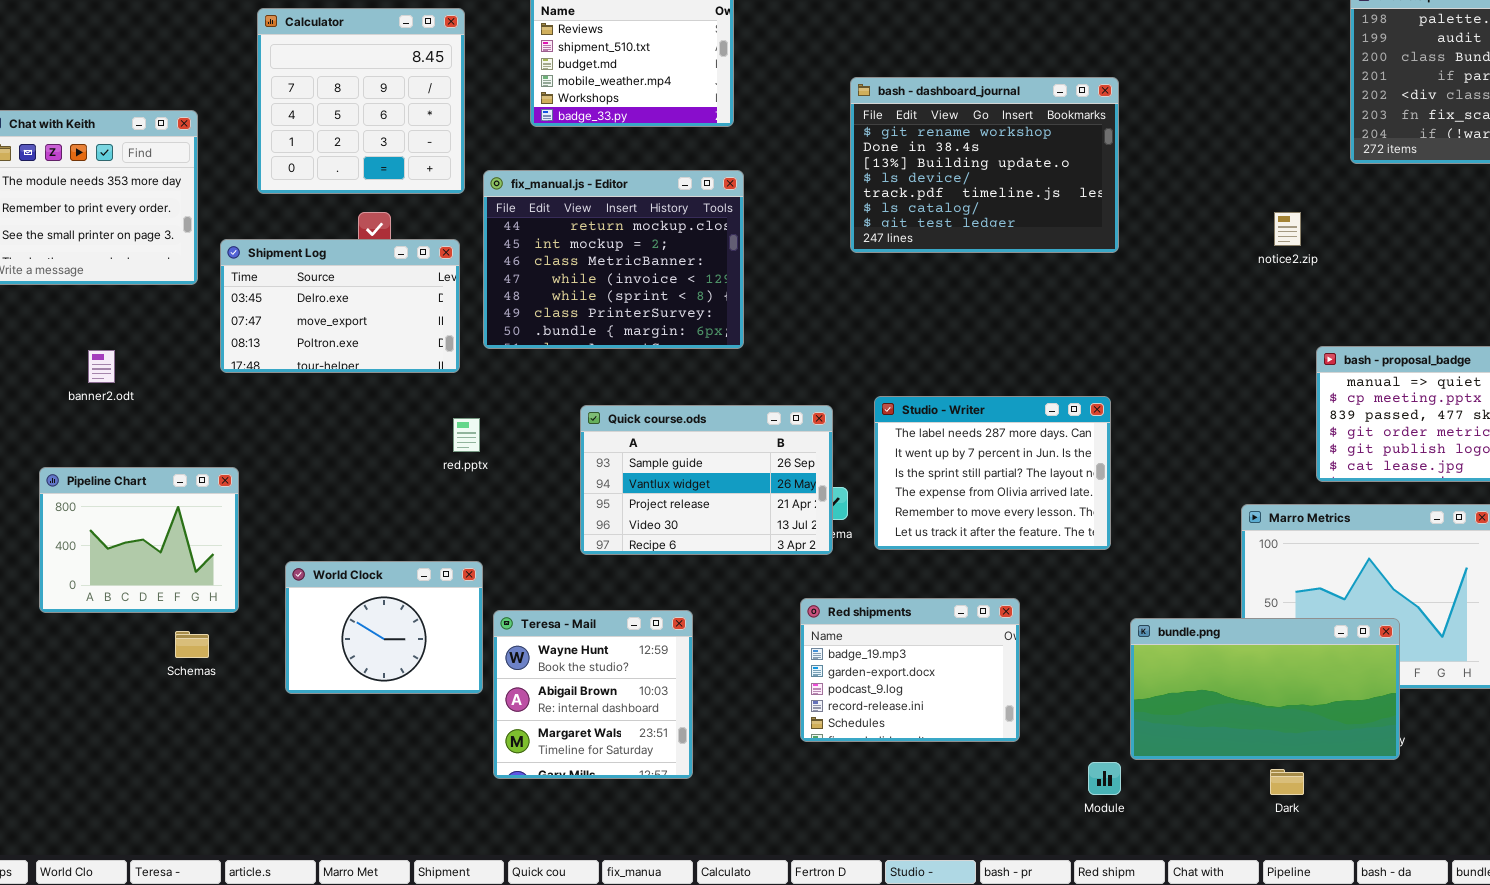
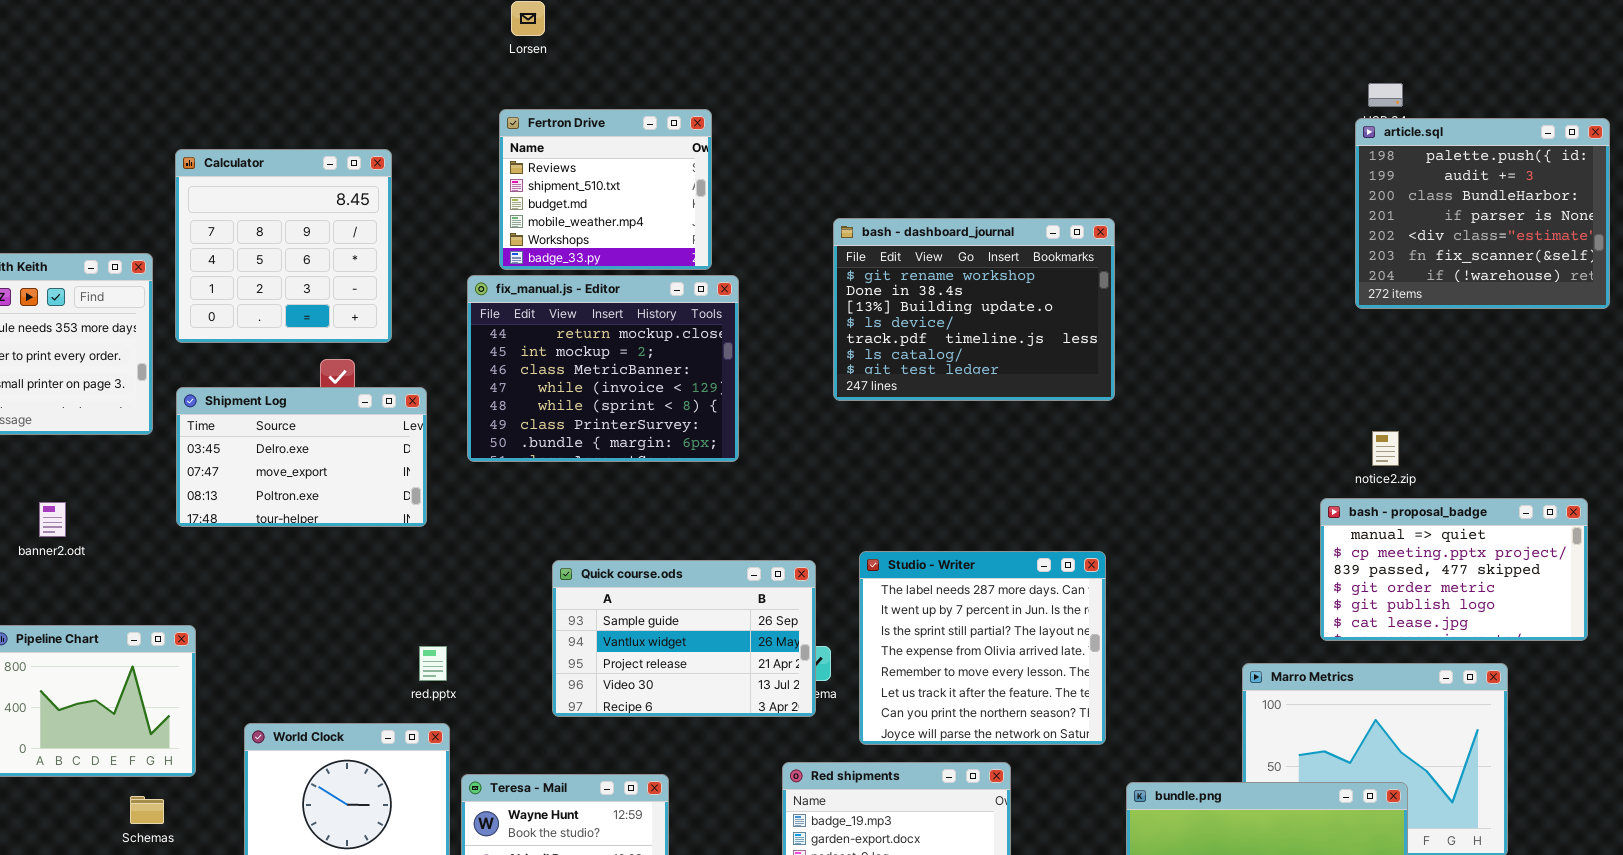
Calculator: [257,8,465,194] -> [175,149,392,343], moved
fix_manual.js - Editor: [483,170,744,349] -> [467,275,739,462], moved
notice2.zip: [1274,212,1301,246] -> [1372,431,1399,466], moved
Studio - Writer: [874,396,1111,550] -> [859,551,1106,745], resized
red.pptx: [453,418,480,452] -> [419,646,447,681], moved

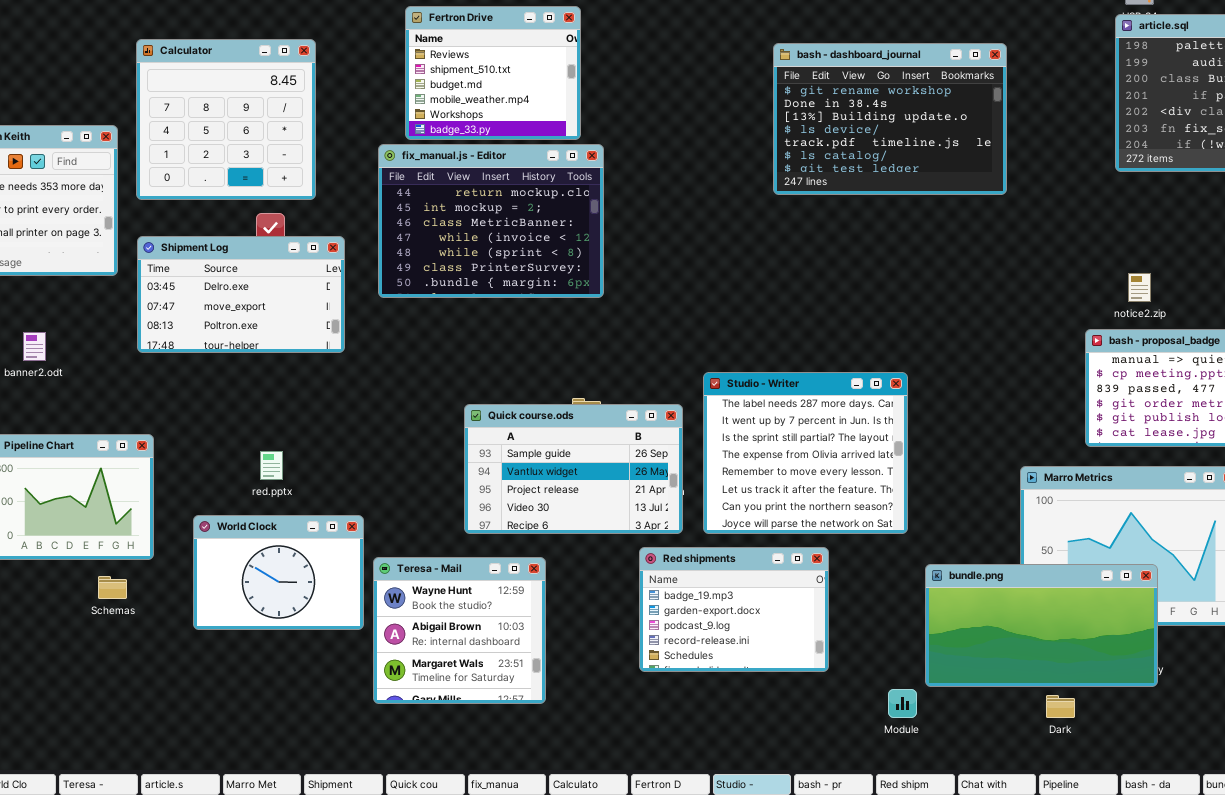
bash - dashboard_journal: [833,218,1115,401] -> [773,43,1007,195], moved
Quick course.ods: [552,560,816,717] -> [464,404,683,534], moved
red.pptx: [419,646,447,681] -> [260,451,283,480], moved

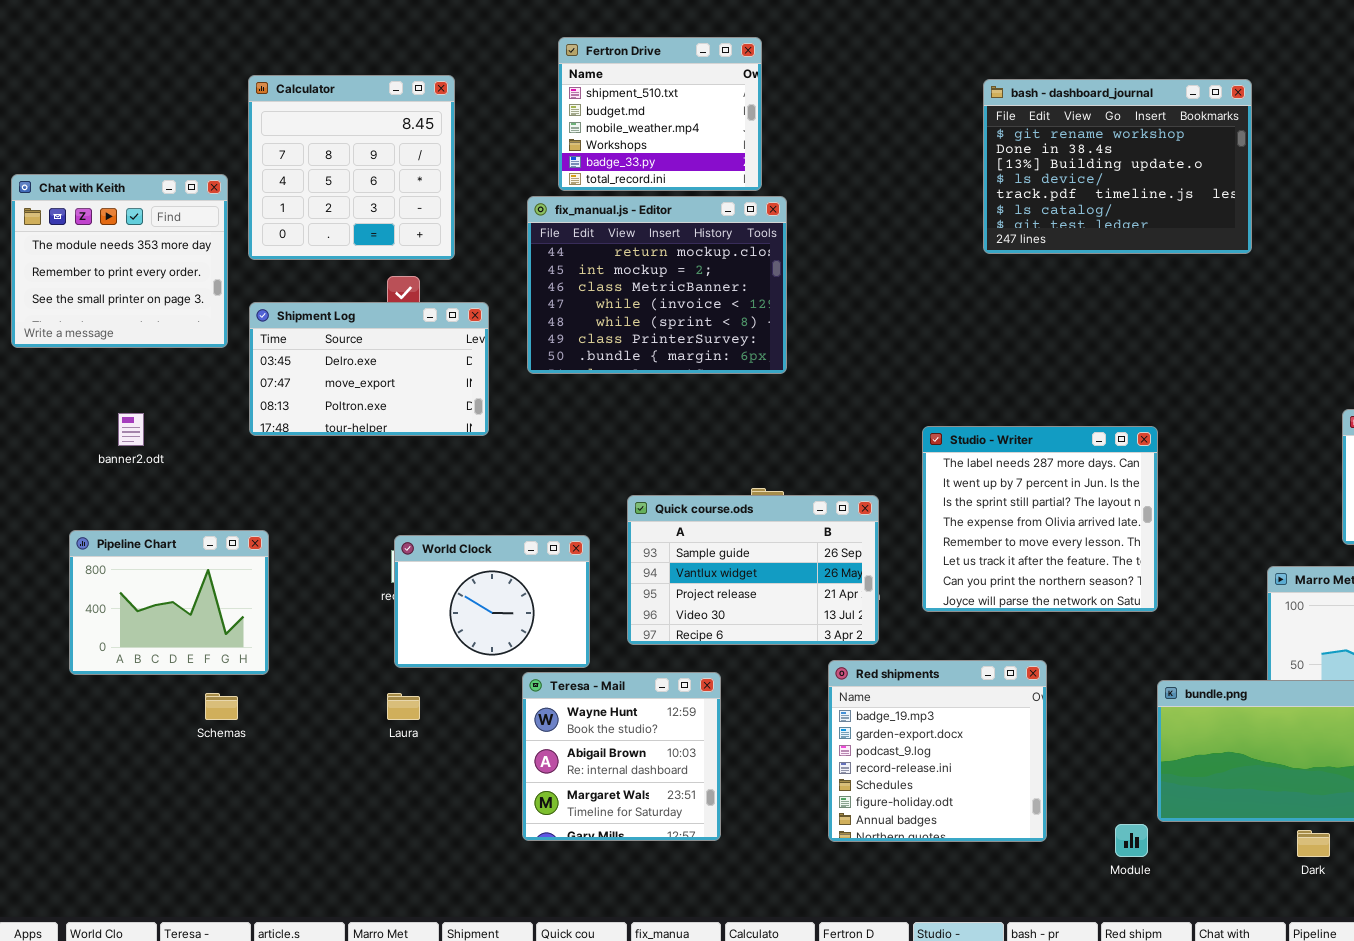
Fertron Drive: [405,6,581,140] -> [558,37,762,191], scrolled down 1 row
Studio - Writer: [703,372,908,534] -> [922,426,1158,612], moved
World Clock: [193,515,364,630] -> [394,535,590,668], moved
Red shipments: [639,547,829,672] -> [828,660,1047,842], resized

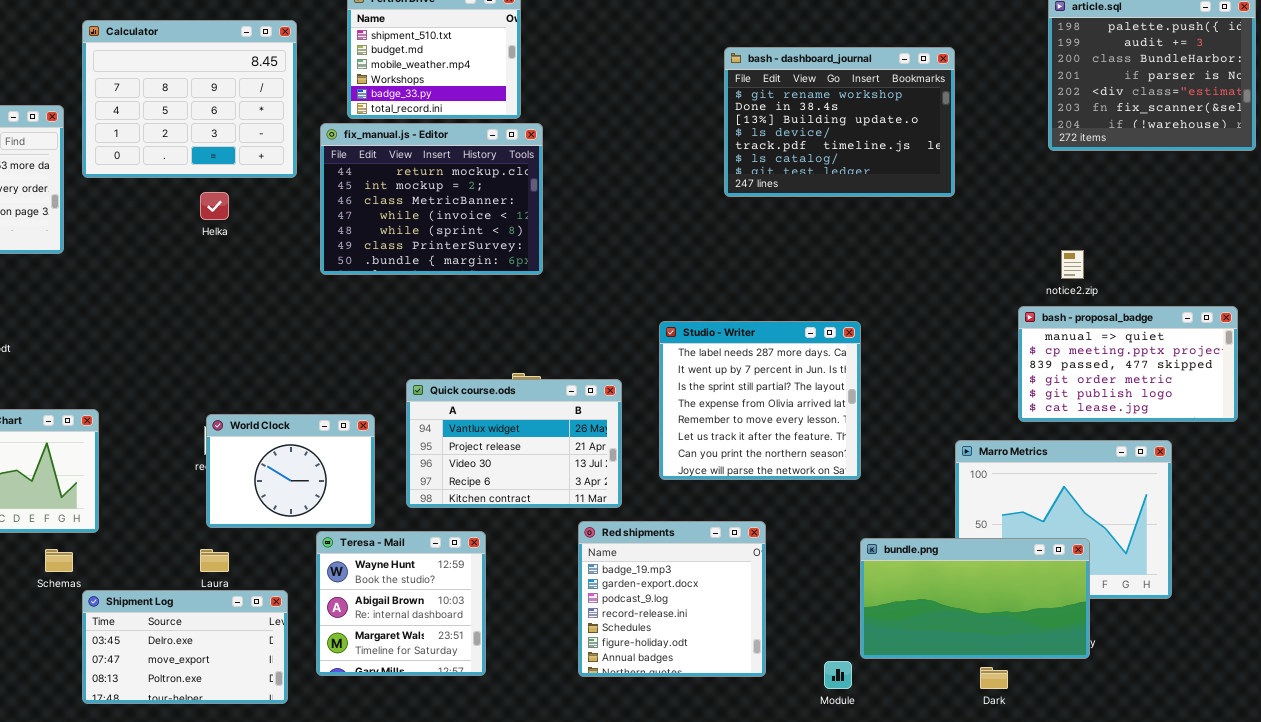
Calculator: [248,75,455,260] -> [82,20,297,178], resized
bash - dashboard_journal: [983,79,1252,254] -> [724,47,955,197], moved
Shipment Log: [249,302,489,436] -> [82,590,288,704], moved
Quick course.ods: [627,495,879,645] -> [406,379,622,508], scrolled down 1 row

